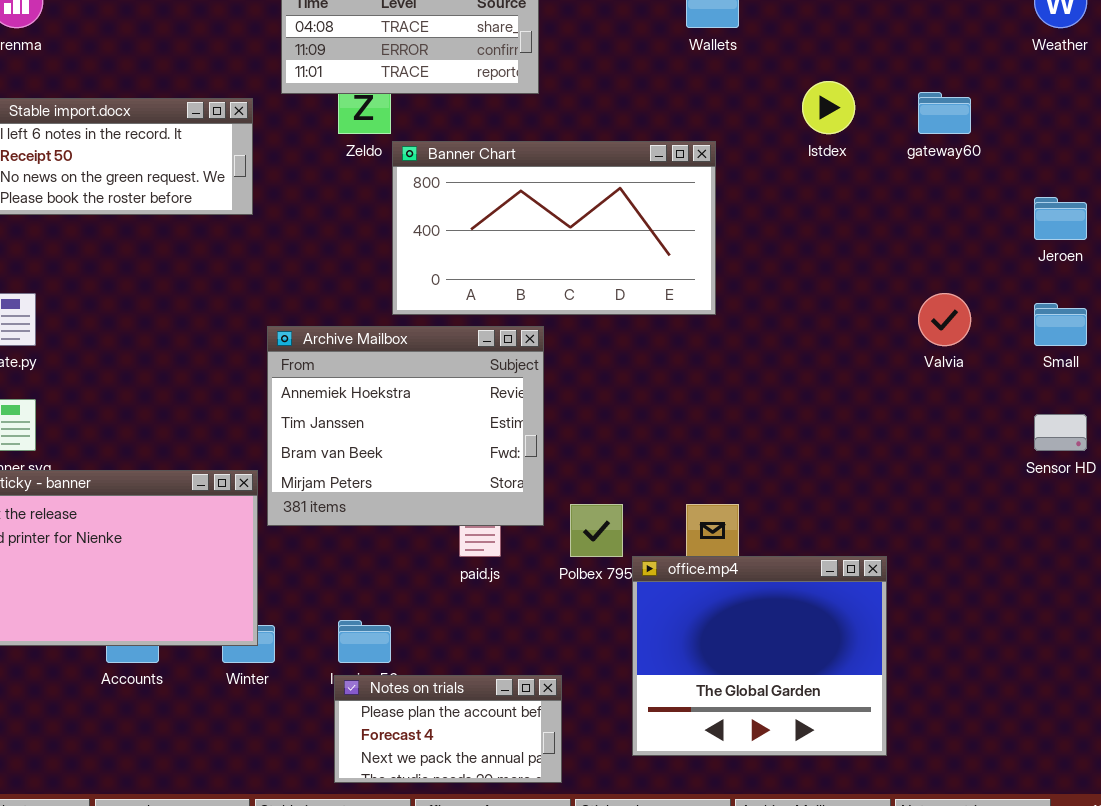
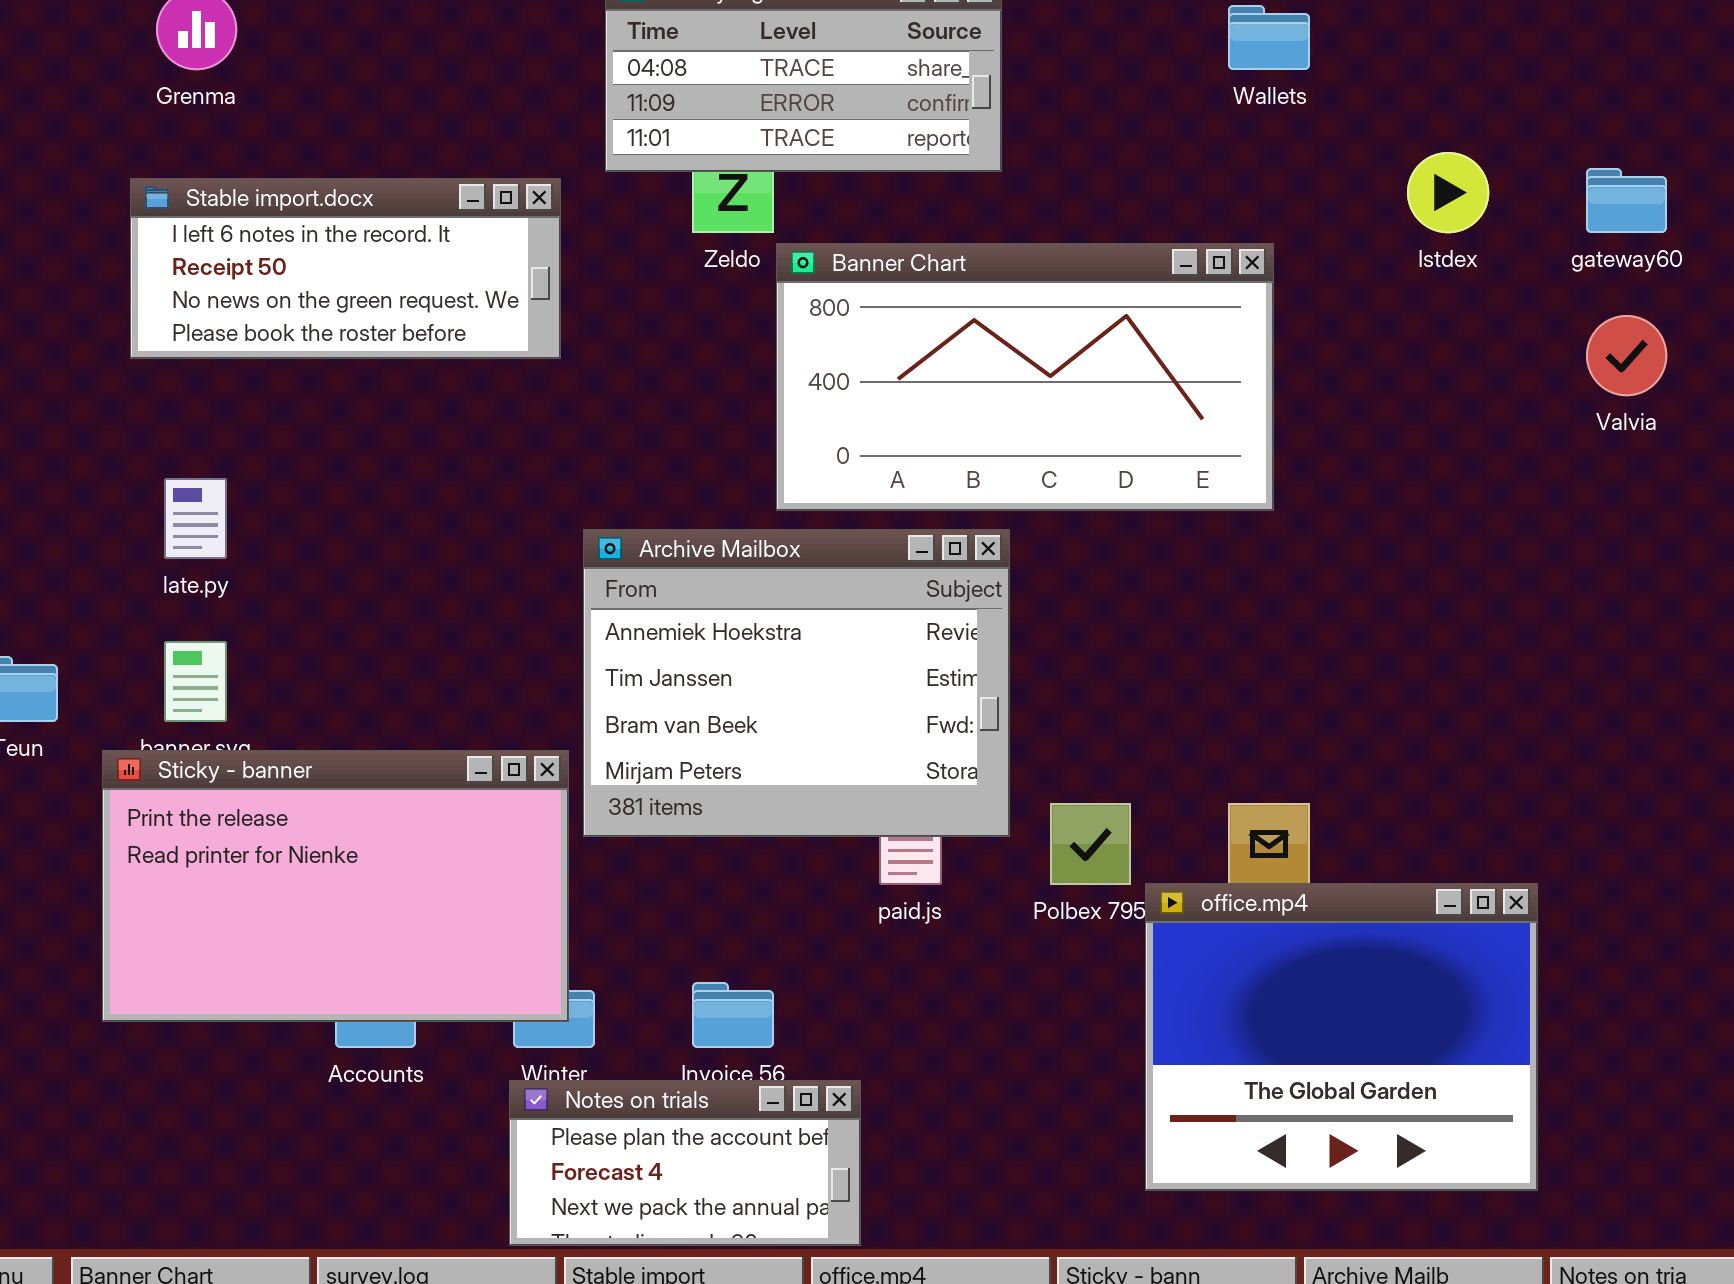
Valvia: [918,293,971,346] -> [1586,315,1667,396], moved
Notes on trials: [334,675,562,783] -> [509,1080,861,1246], moved

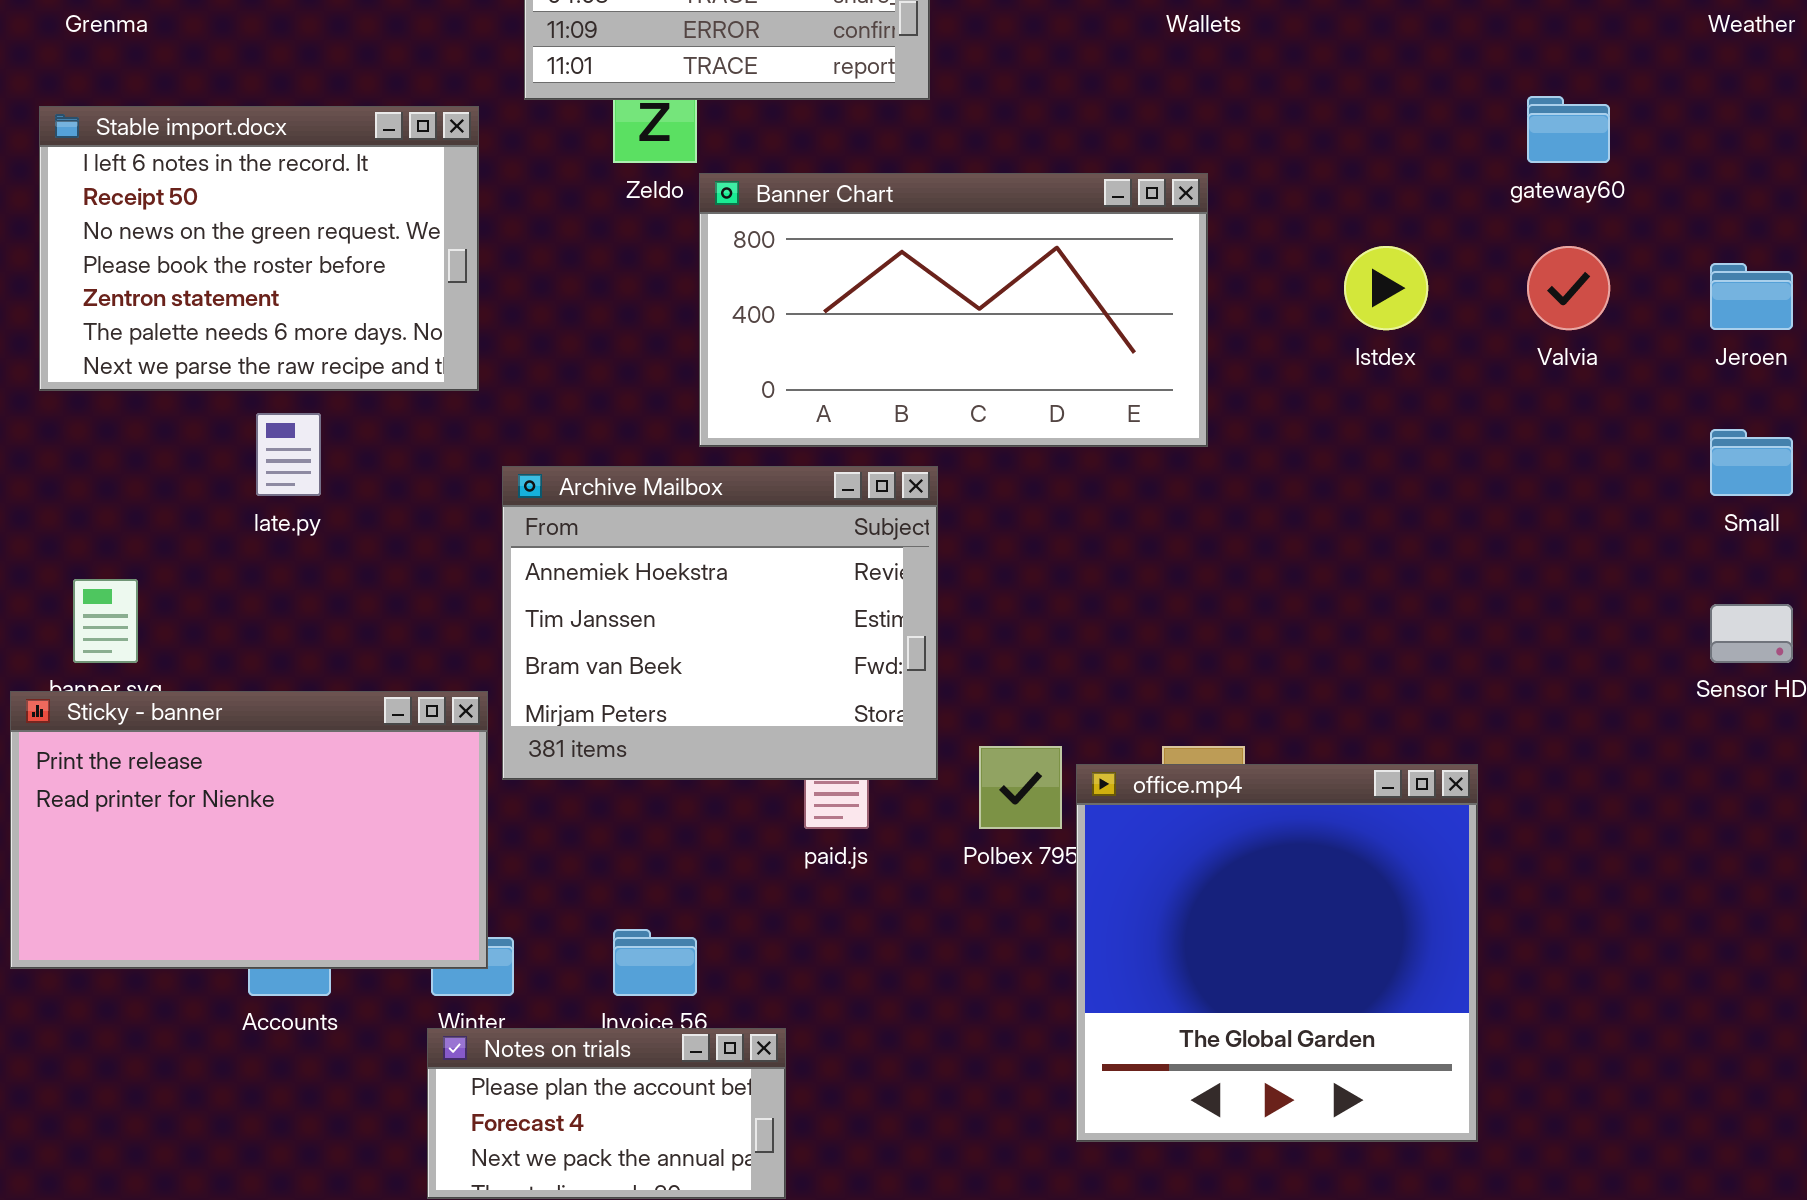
Istdex: [1407,152,1489,233] -> [1344,246,1428,330], moved
Stable import.docx: [130,178,561,359] -> [39,106,479,391], resized
late.py: [164,478,227,559] -> [256,413,321,496], moved
office.mp4: [1145,883,1538,1191] -> [1076,764,1478,1142], resized

